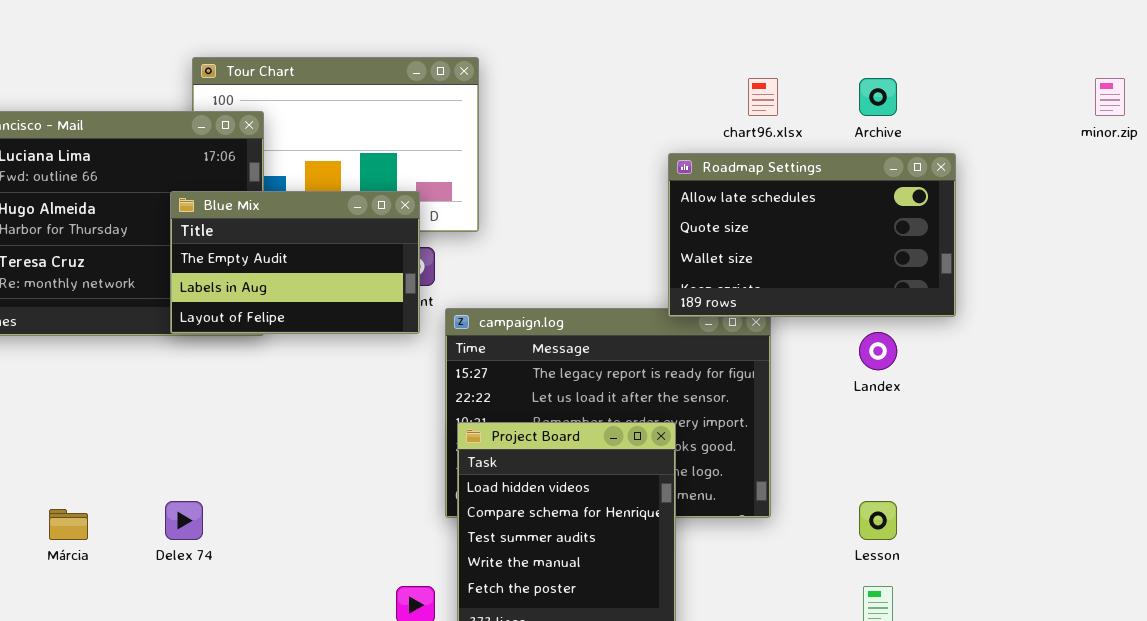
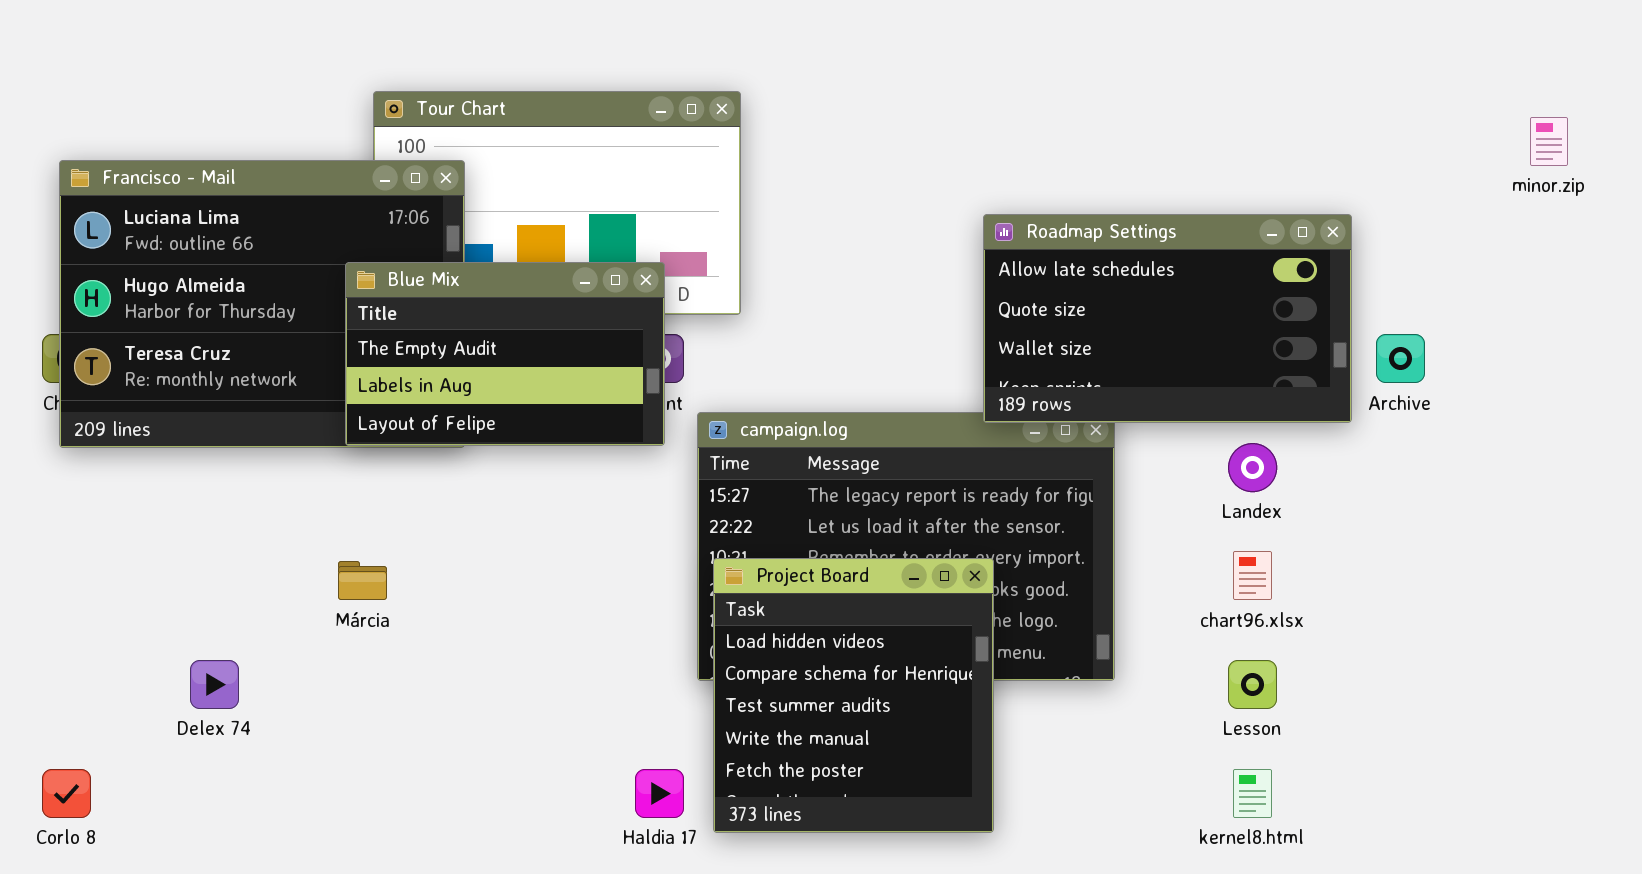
chart96.xlsx: [748,78,778,116] -> [1233,551,1272,600], moved
Archive: [859,78,897,116] -> [1376,334,1425,383], moved
Delex 74: [165,501,203,540] -> [190,660,239,709], moved
Márcia: [49,509,88,540] -> [338,561,387,600], moved

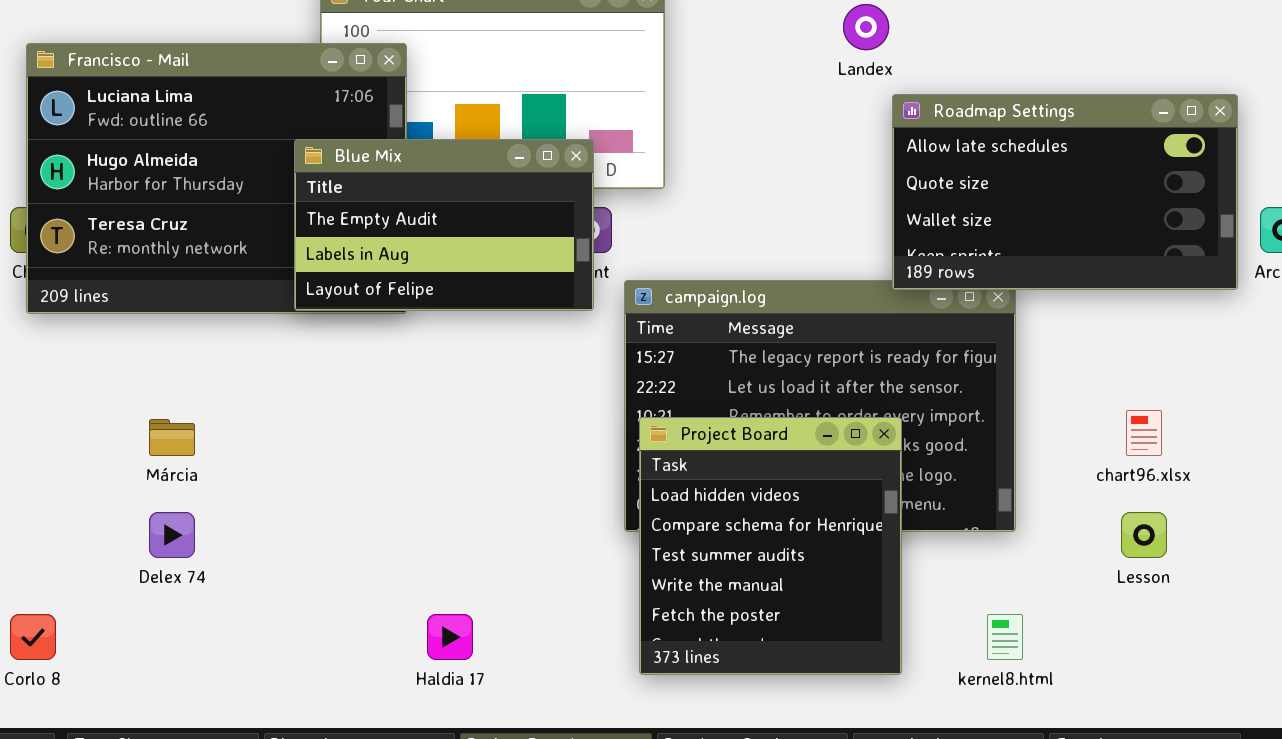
Landex: [1228,443,1277,492] -> [843,4,889,50], moved
Márcia: [338,561,387,600] -> [149,419,195,456], moved
Haldia 17: [635,769,684,818] -> [427,614,473,660], moved
kernel8.html: [1233,769,1272,818] -> [987,614,1023,660], moved

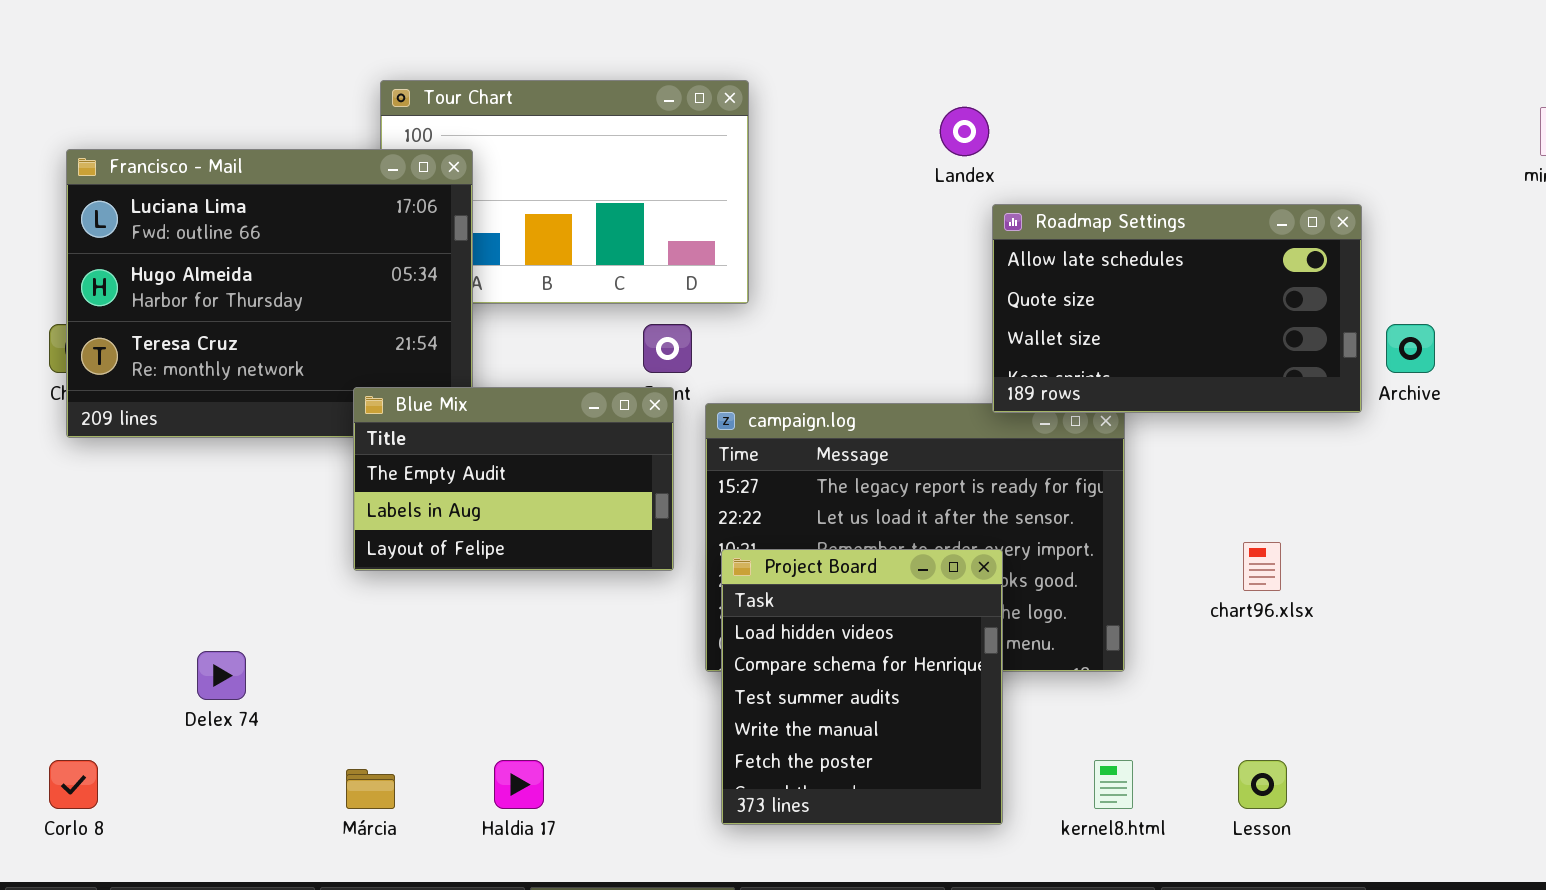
Blue Mix: [294,139,594,311] -> [353,387,674,571], moved
Márcia: [149,419,195,456] -> [346,769,395,809], moved
Lesson: [1121,512,1167,558] -> [1238,760,1287,809], moved

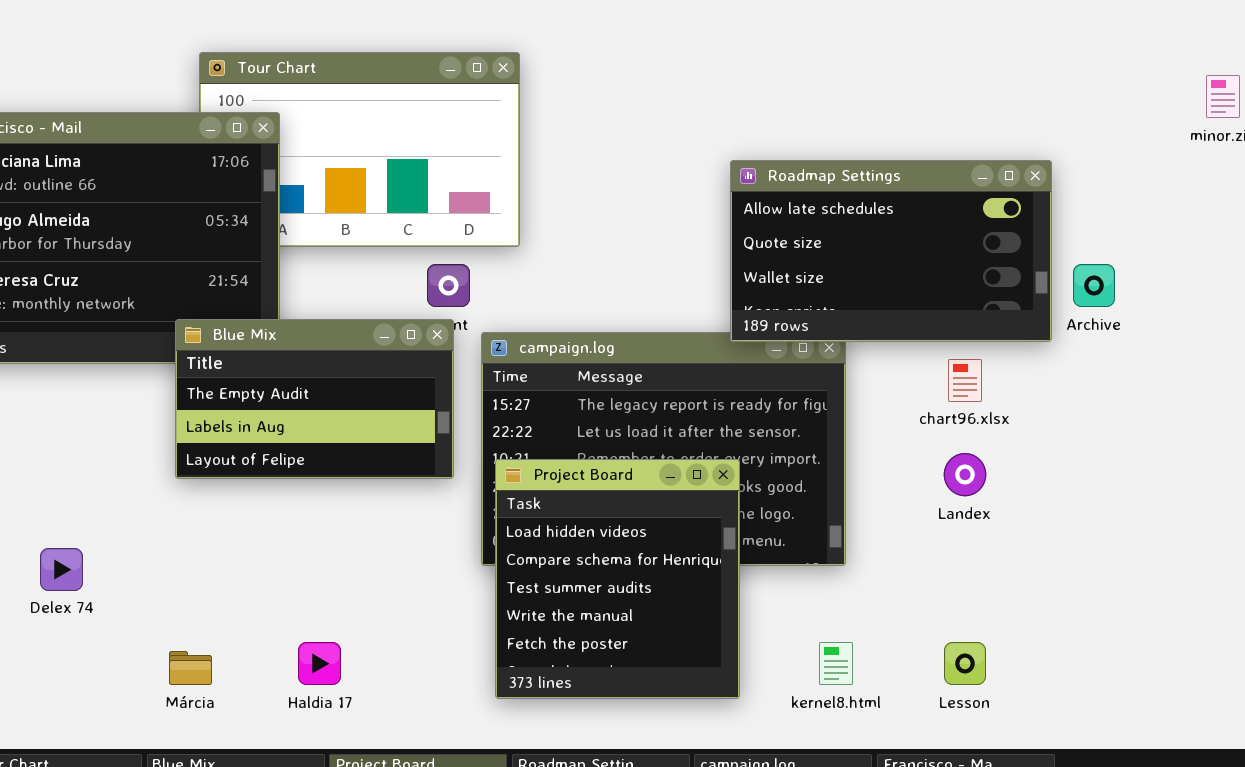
Landex: [940,107,989,156] -> [944,453,986,496], moved
chart96.xlsx: [1243,542,1281,591] -> [948,359,982,402], moved

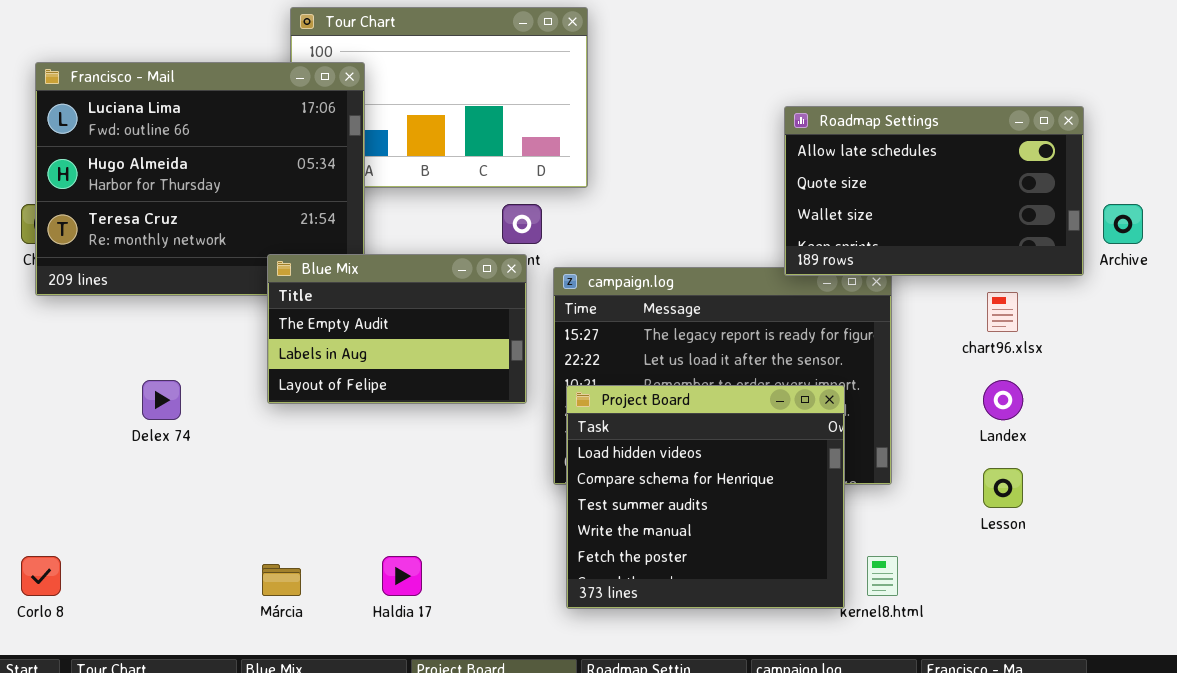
Project Board: [495,459,740,699] -> [566,385,845,609], resized
Delex 74: [40,548,83,591] -> [142,380,181,420], moved
Lesson: [944,642,986,685] -> [983,468,1023,508], moved

